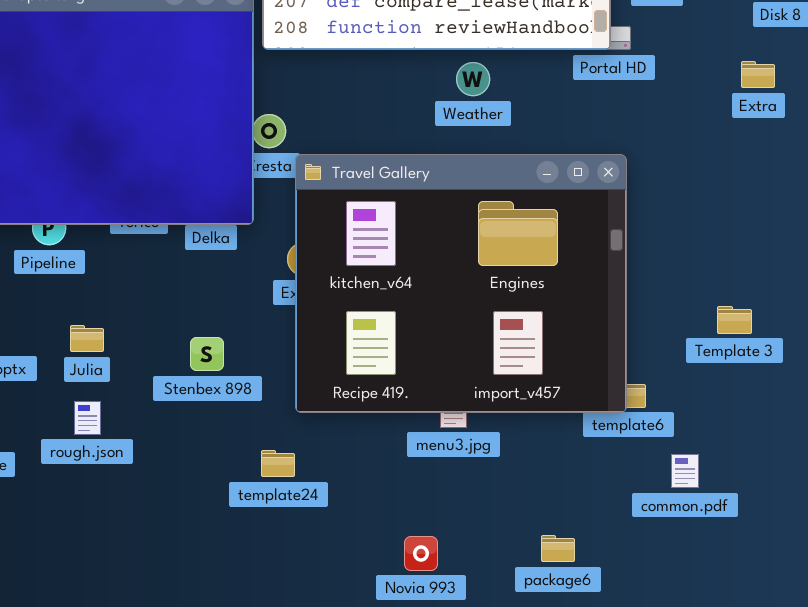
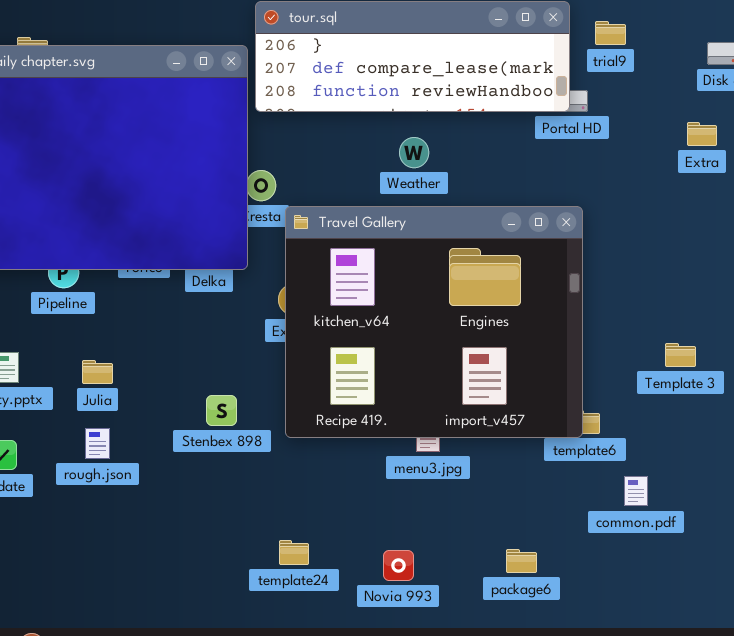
Weather: [456,62,490,96] -> [399,137,429,168], moved
Stenbex 898: [190,337,224,371] -> [206,395,237,426], moved
template24: [261,450,295,477] -> [279,540,309,565], moved

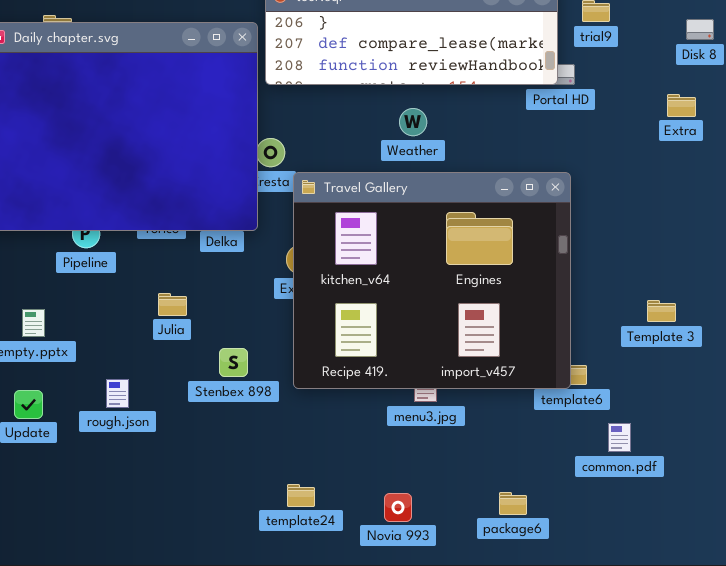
Julia: [82,360,113,384] -> [158,293,187,316], moved

